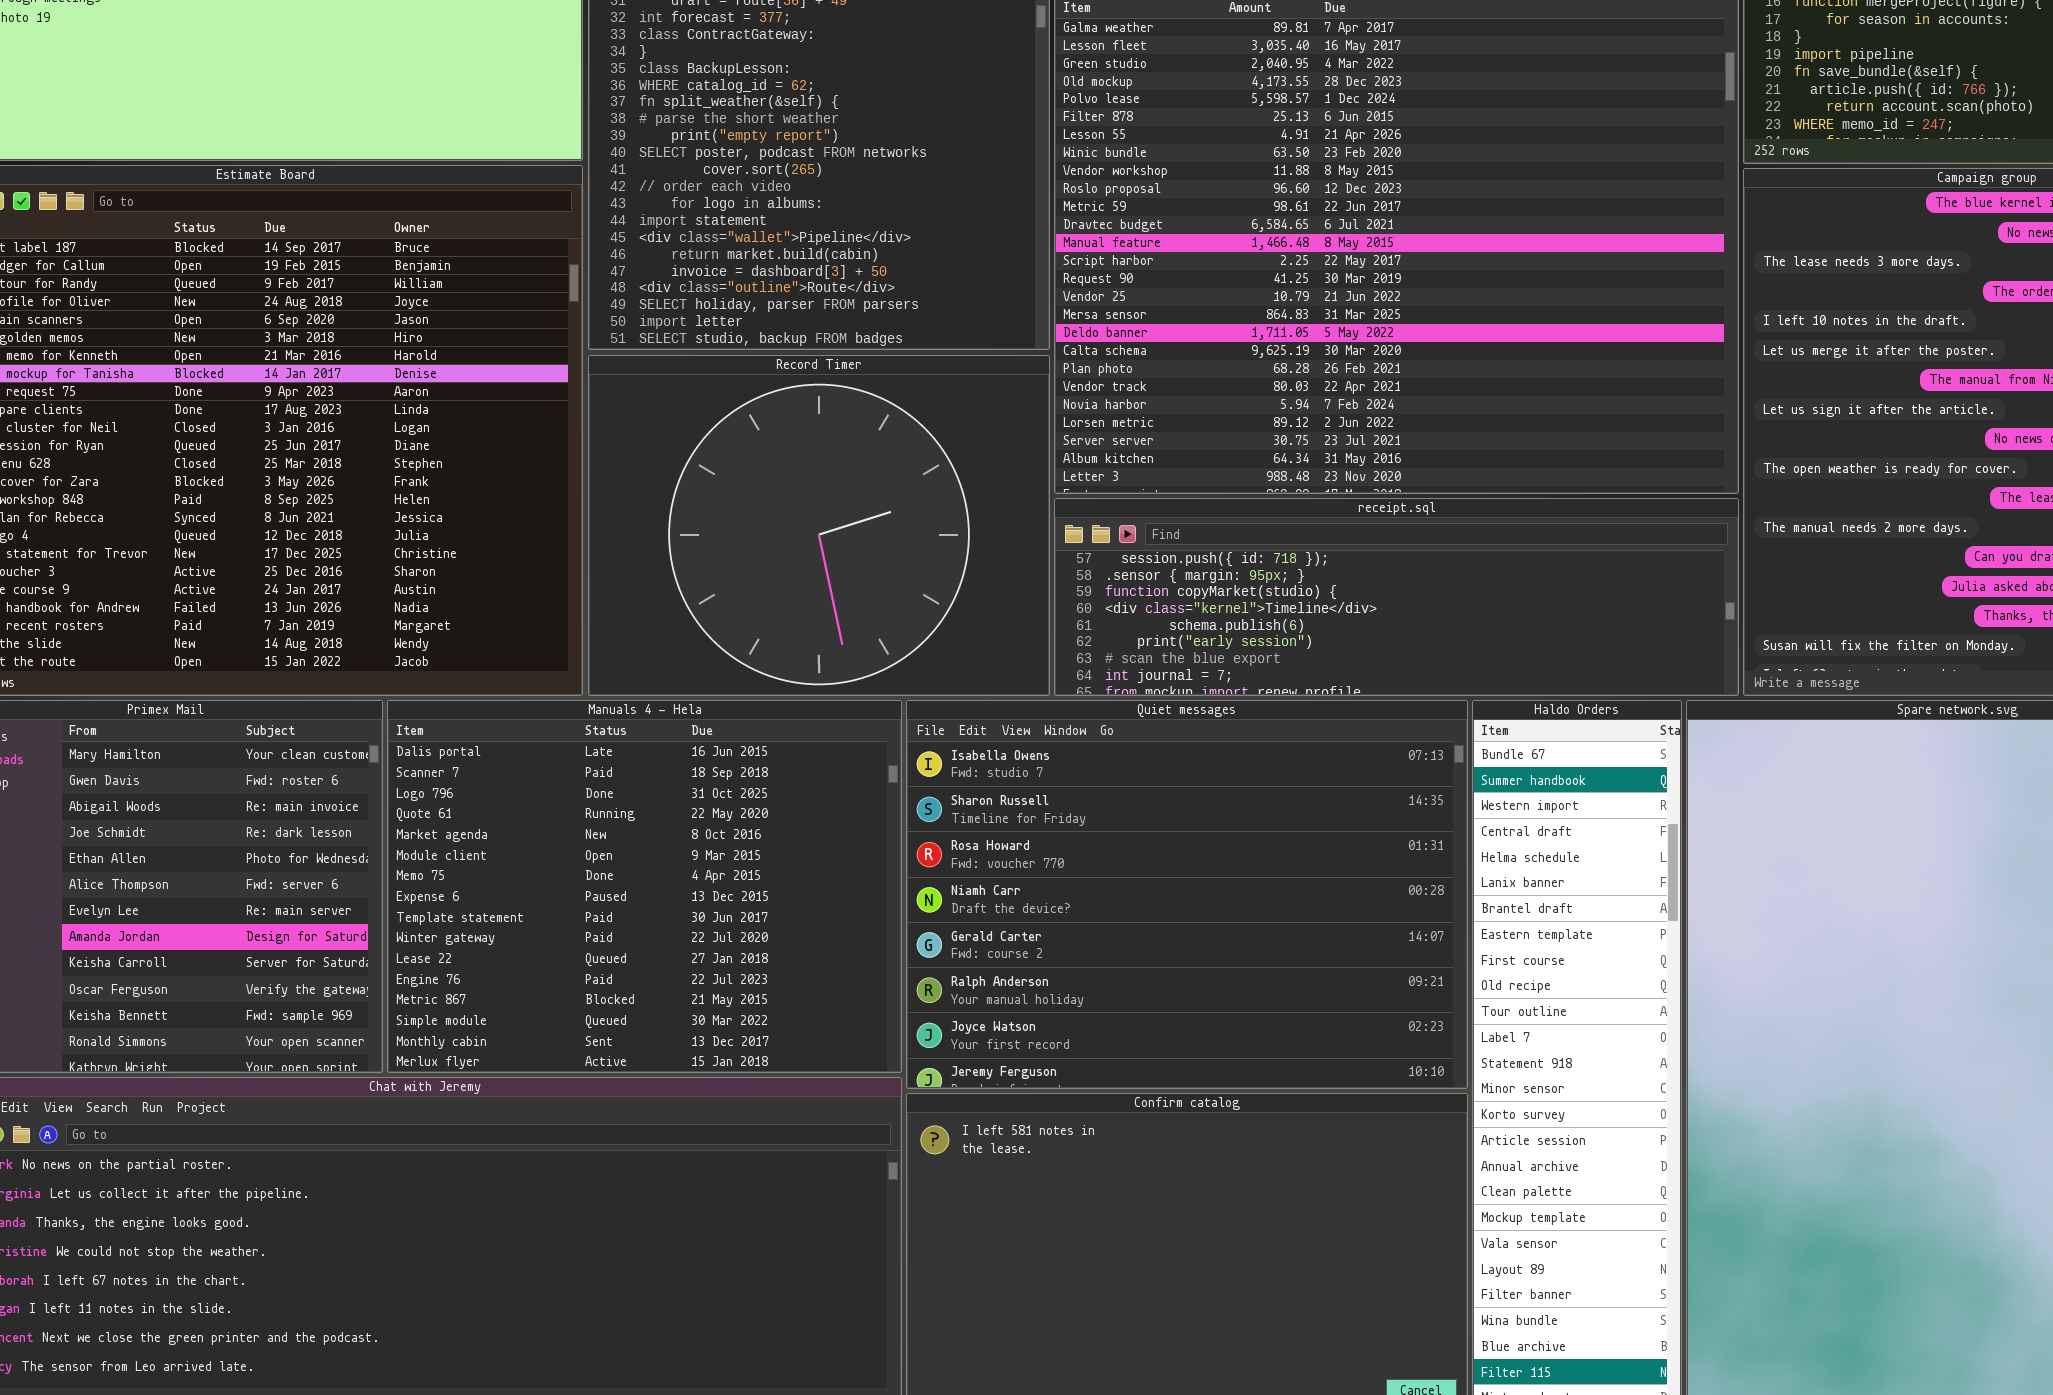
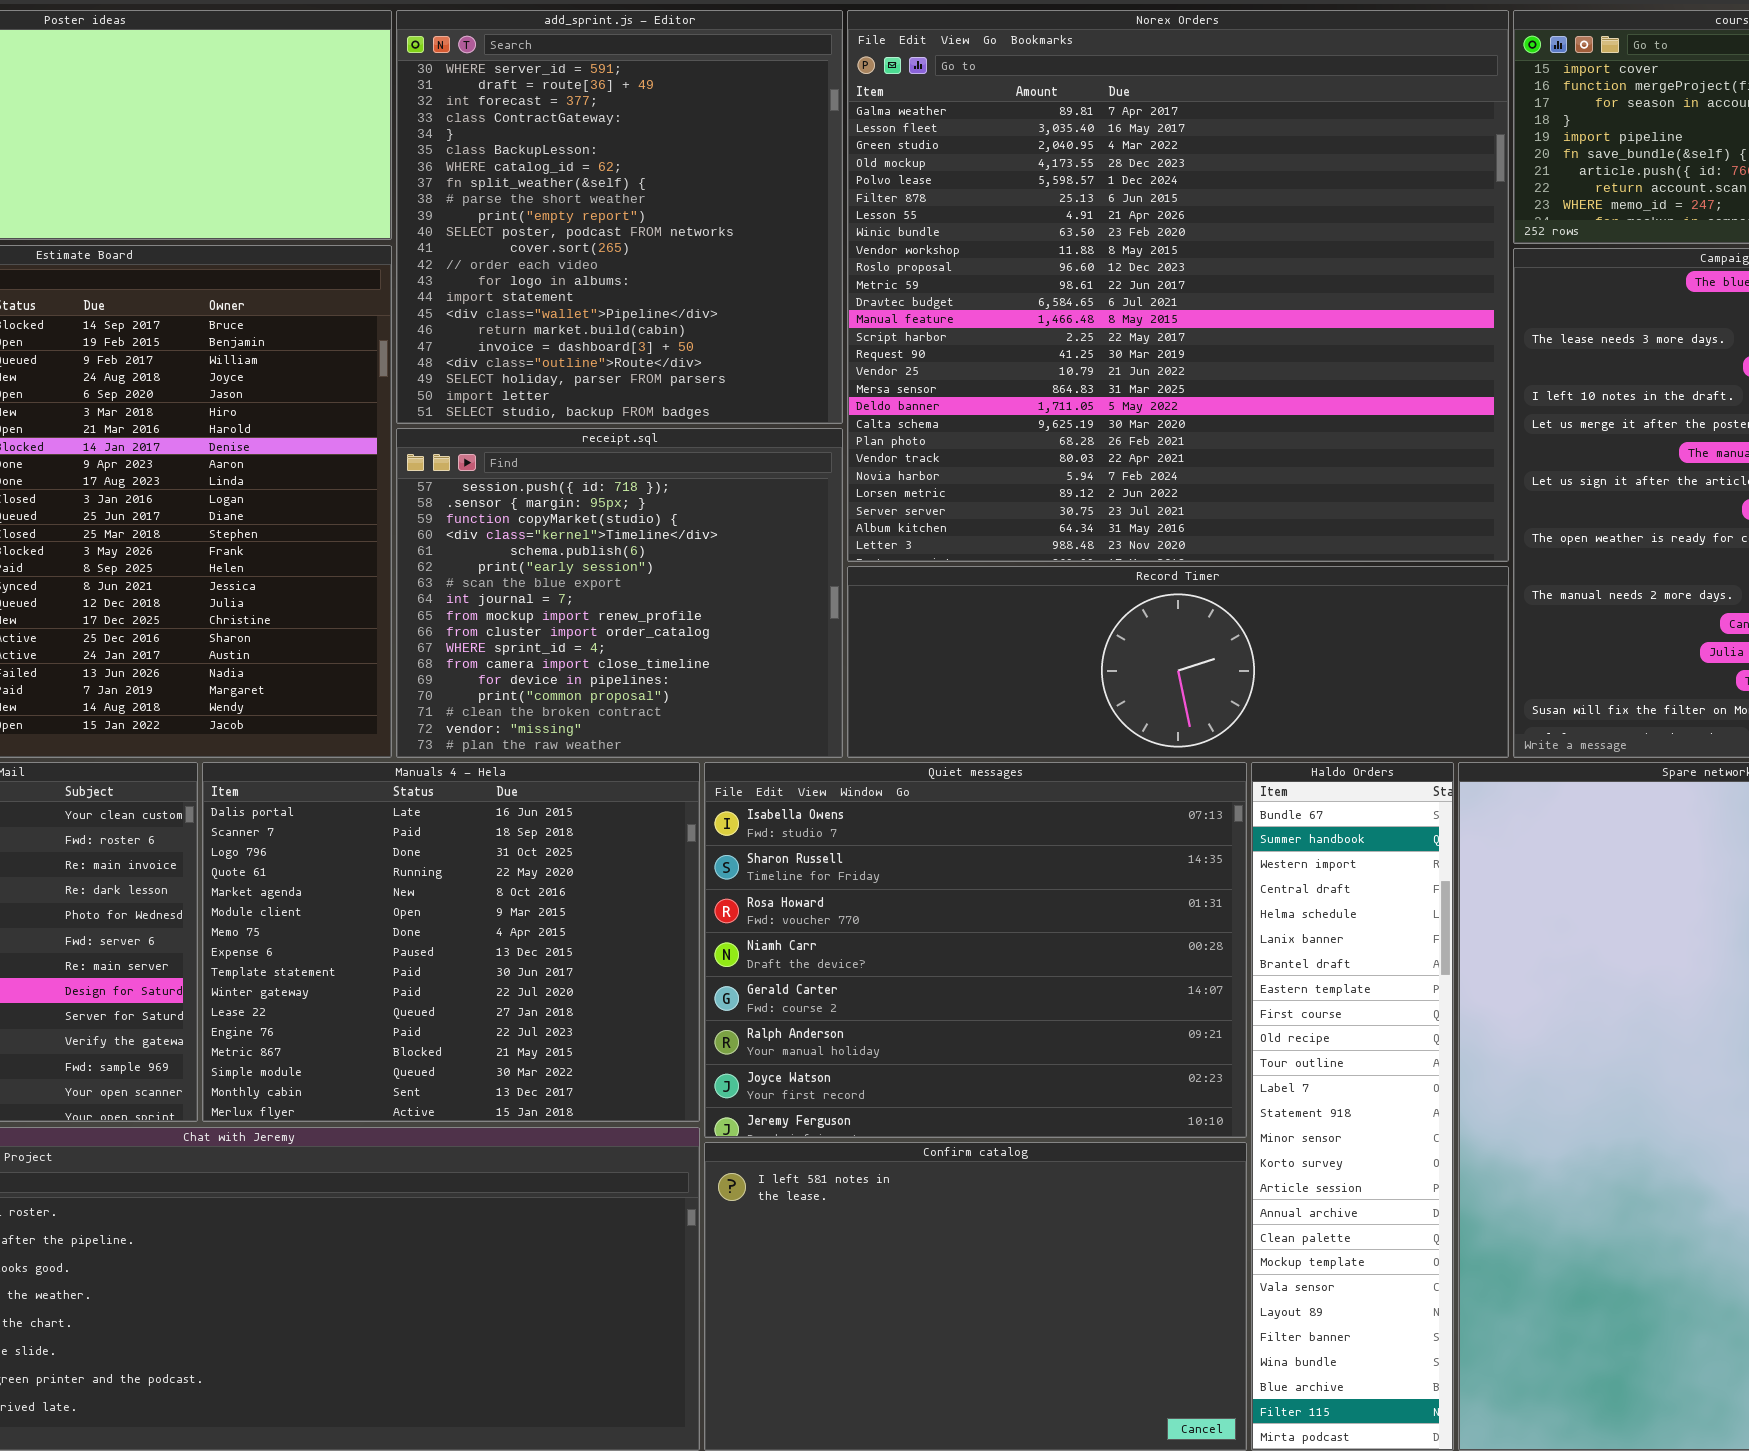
Record Timer: [588,355,1050,696] -> [847,566,1509,758], moved, resized
receipt.sql: [1054,498,1739,696] -> [396,428,843,758], moved, resized

